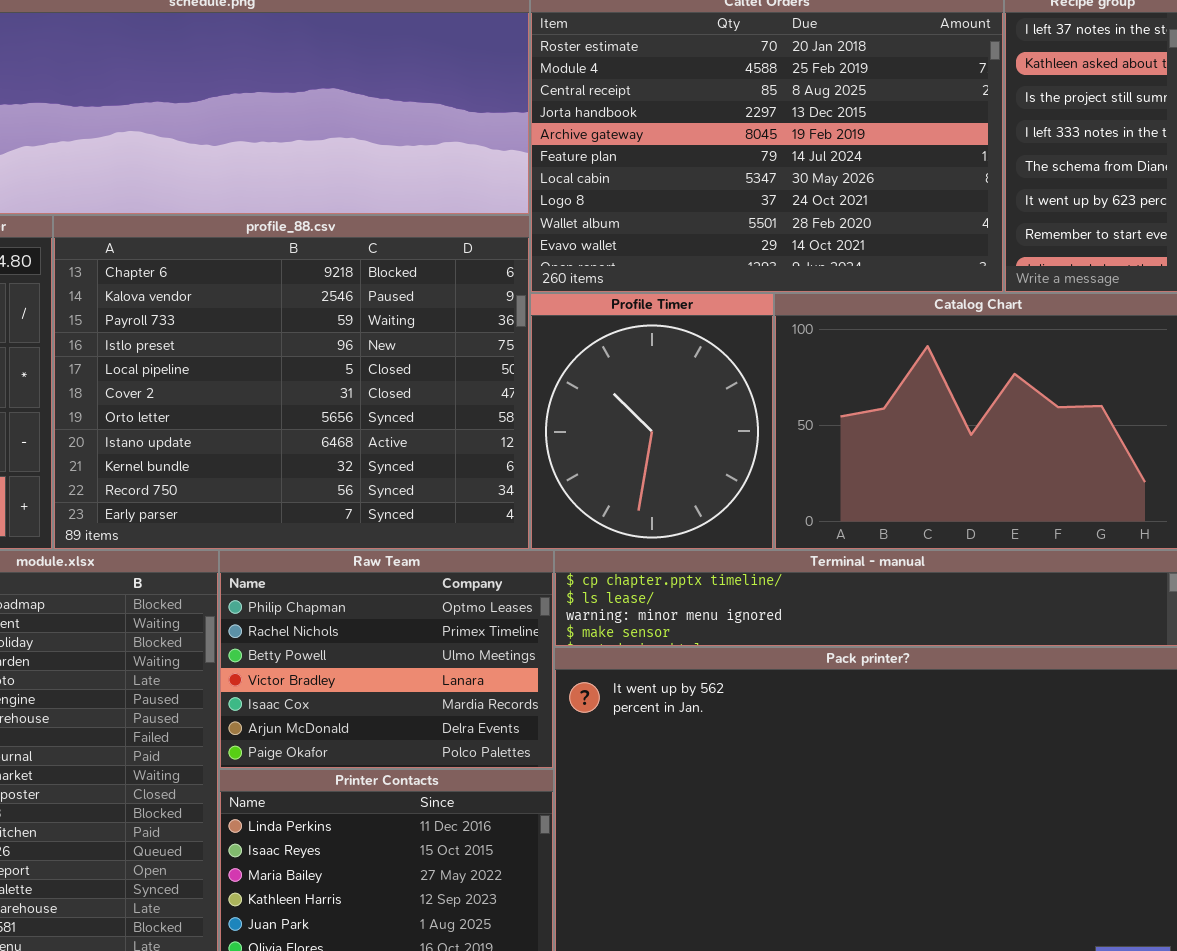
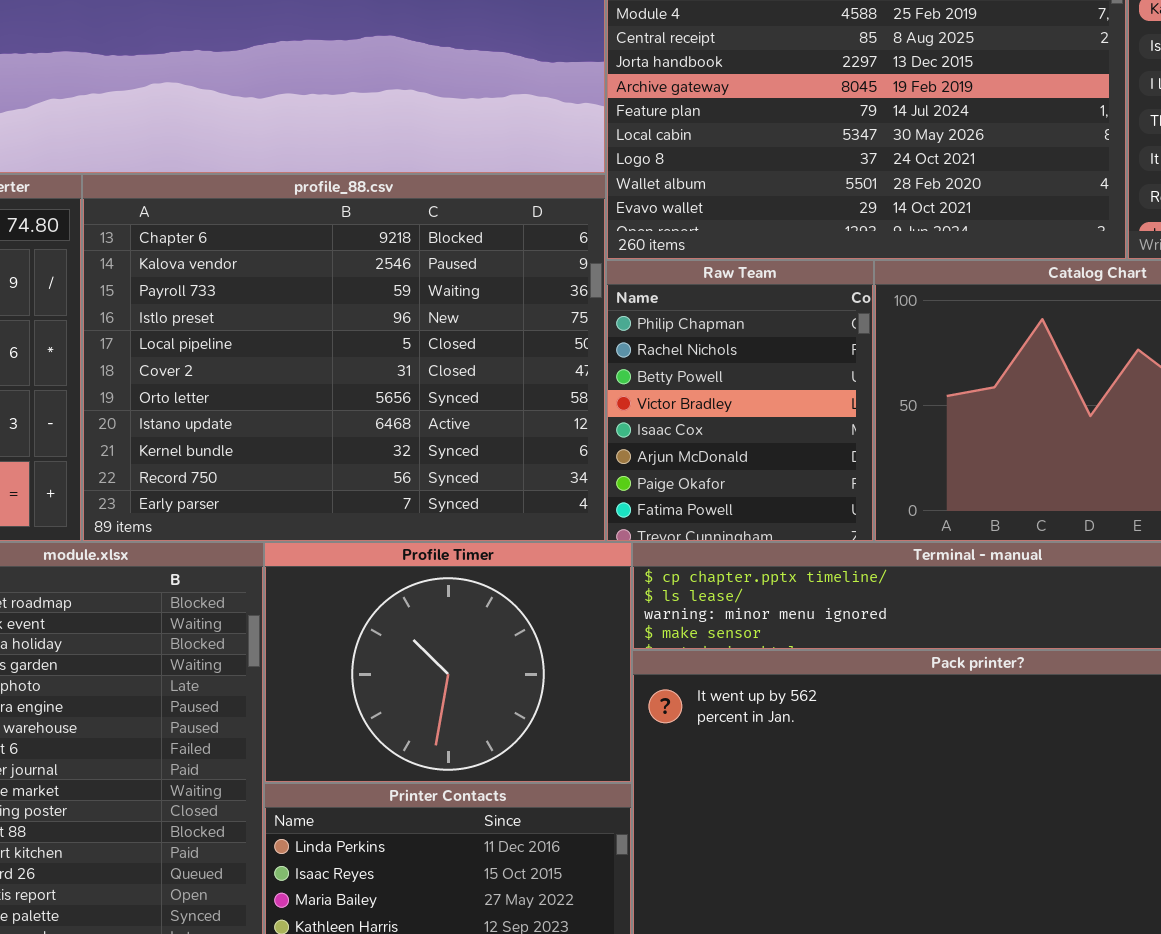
Profile Timer: [530,293,774,550] -> [264,542,632,783], moved, resized
Raw Team: [219,550,554,769] -> [606,260,874,542], moved, resized

